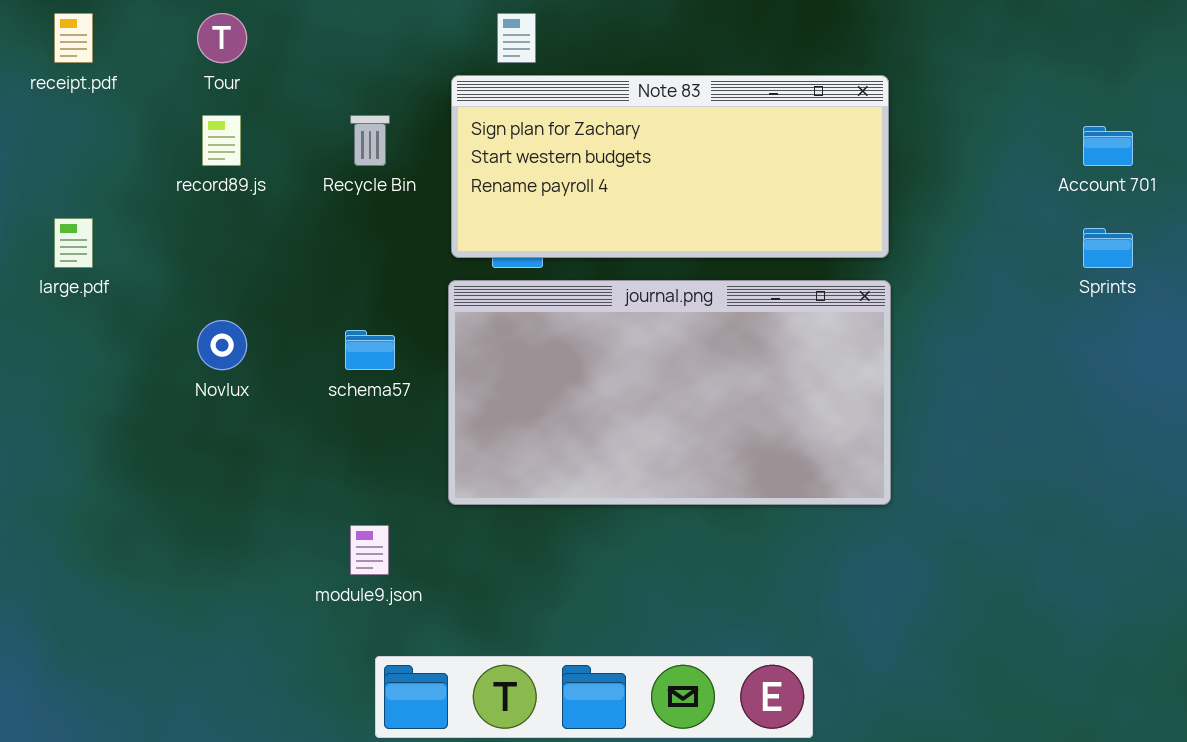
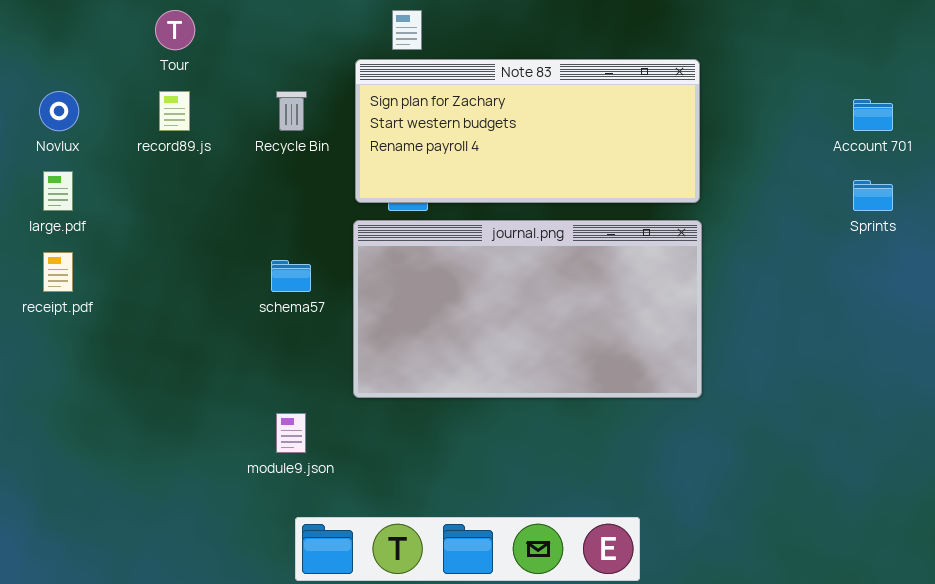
receipt.pdf: [54,13,93,63] -> [43,252,73,292], moved
Novlux: [197,320,247,370] -> [39,91,79,131], moved

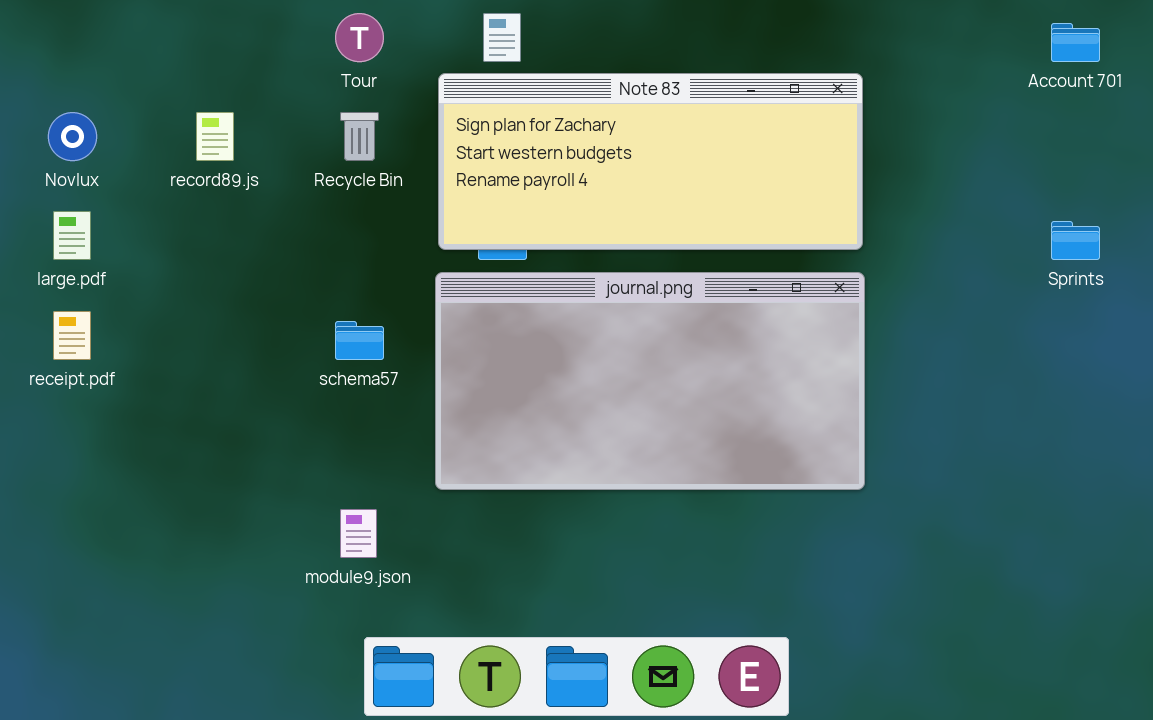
Tour: [155,10,195,50] -> [335,13,384,62], moved
Account 701: [853,99,893,131] -> [1051,23,1100,62], moved

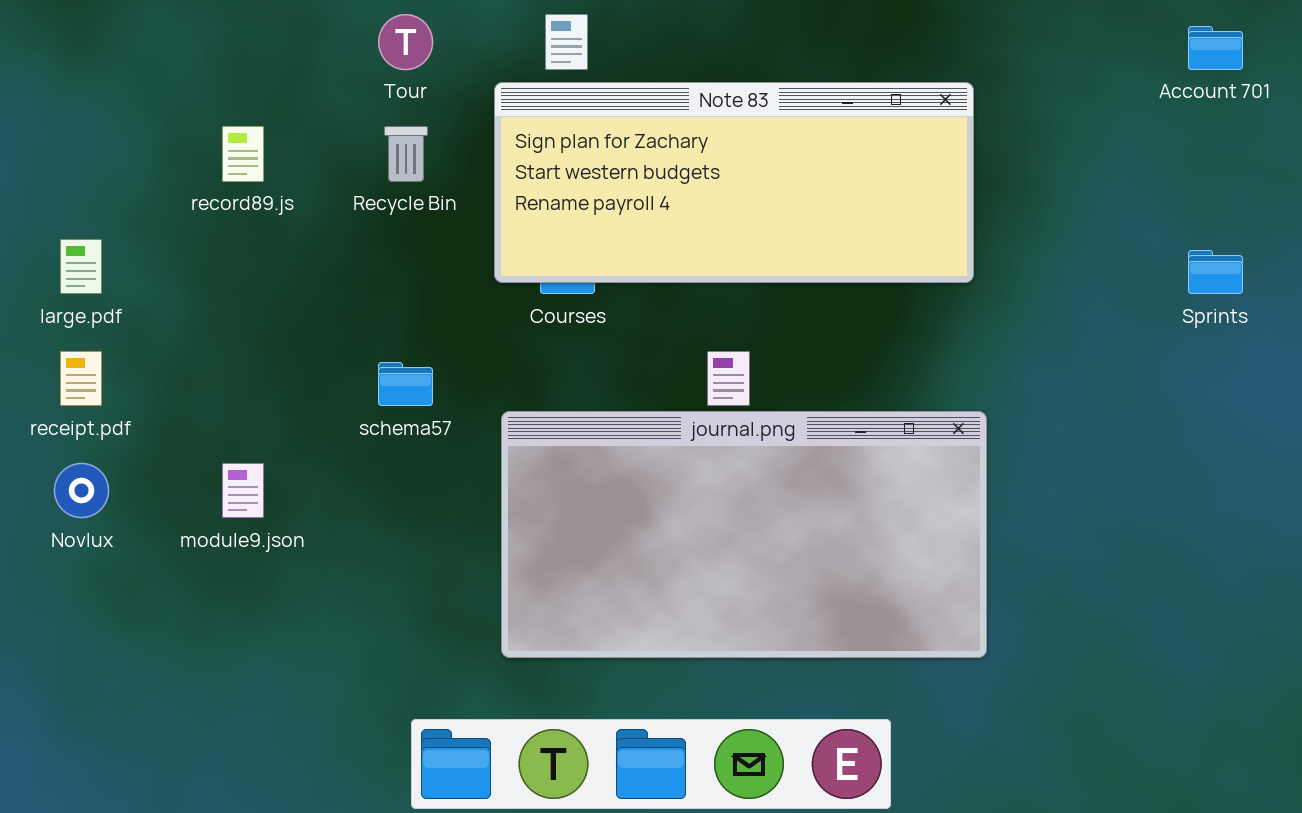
Novlux: [48,112,97,161] -> [54,463,109,518], moved
journal.png: [435,272,865,490] -> [501,411,987,658], moved
module9.json: [340,509,377,558] -> [222,463,264,518], moved

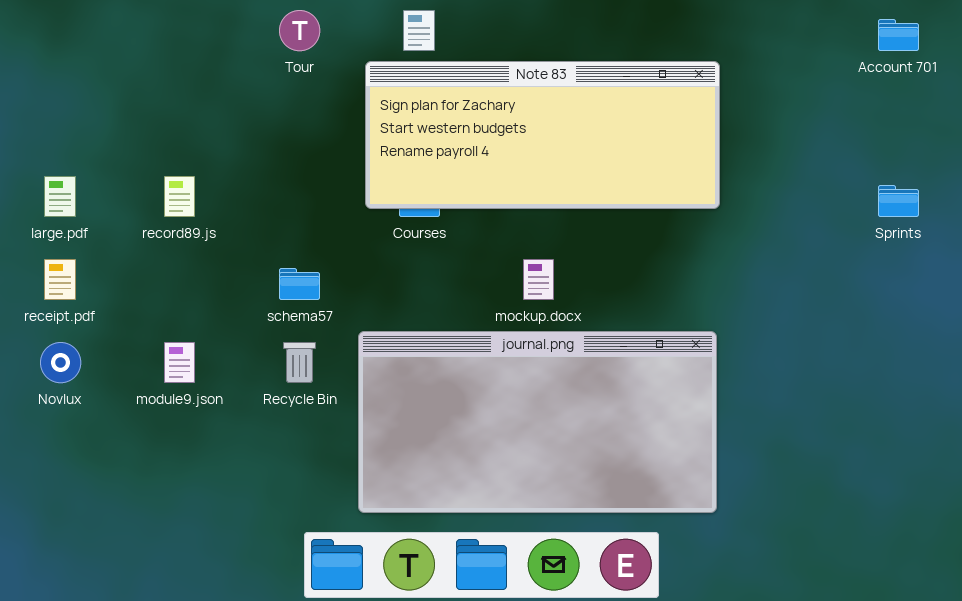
record89.js: [222,126,264,182] -> [164,176,195,217], moved
Recycle Bin: [384,126,428,182] -> [283,342,316,383], moved
journal.png: [501,411,987,658] -> [358,331,717,513], moved

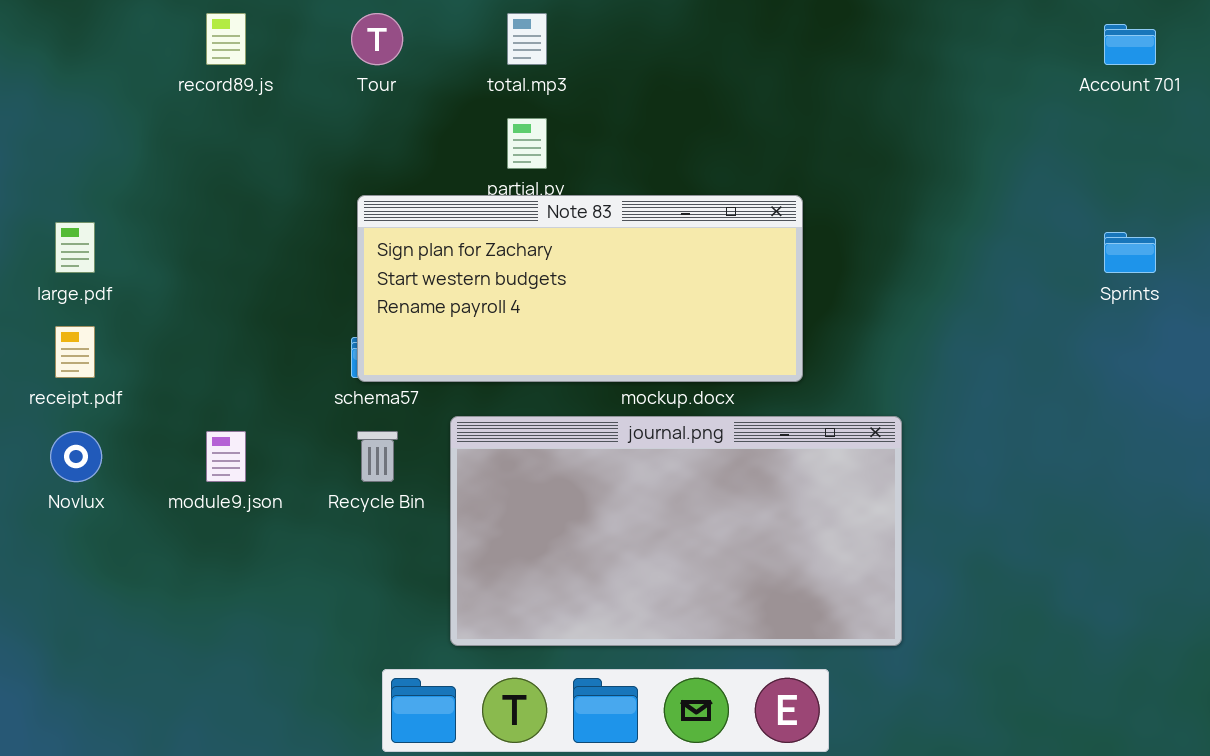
Note 83: [365,61,720,209] -> [357,195,803,382], moved
record89.js: [164,176,195,217] -> [206,13,246,65], moved

